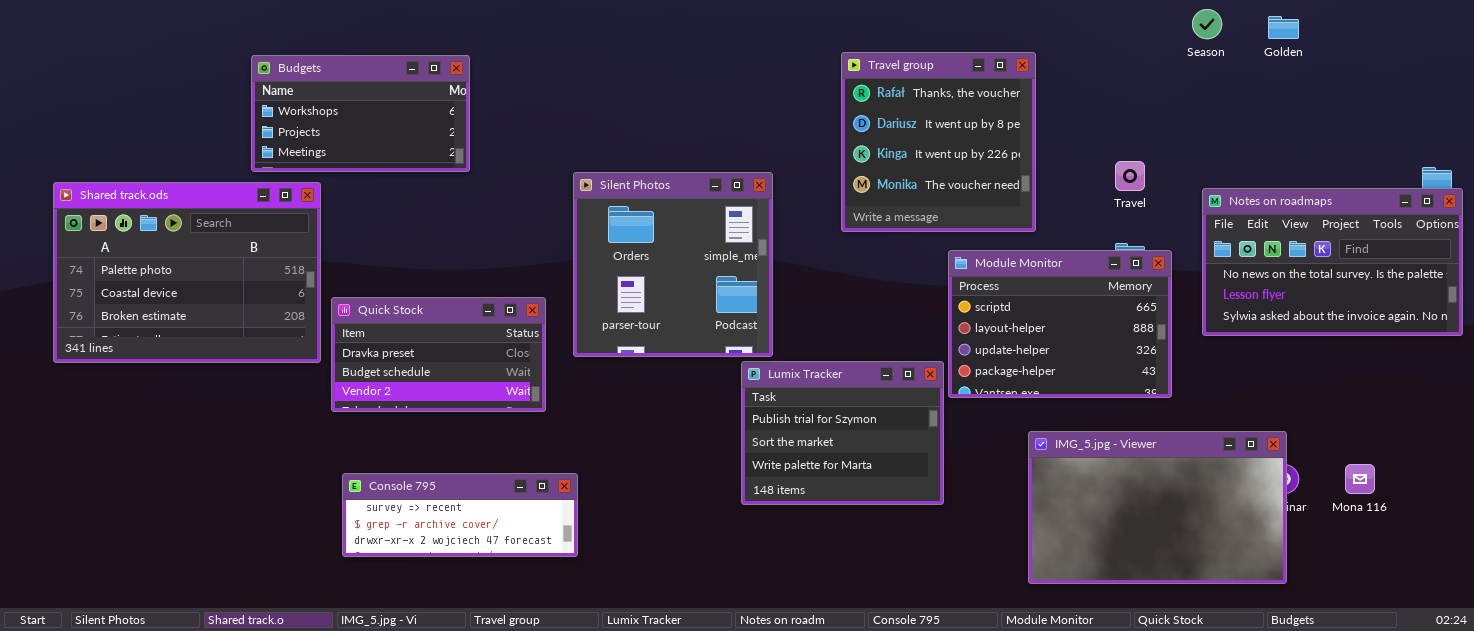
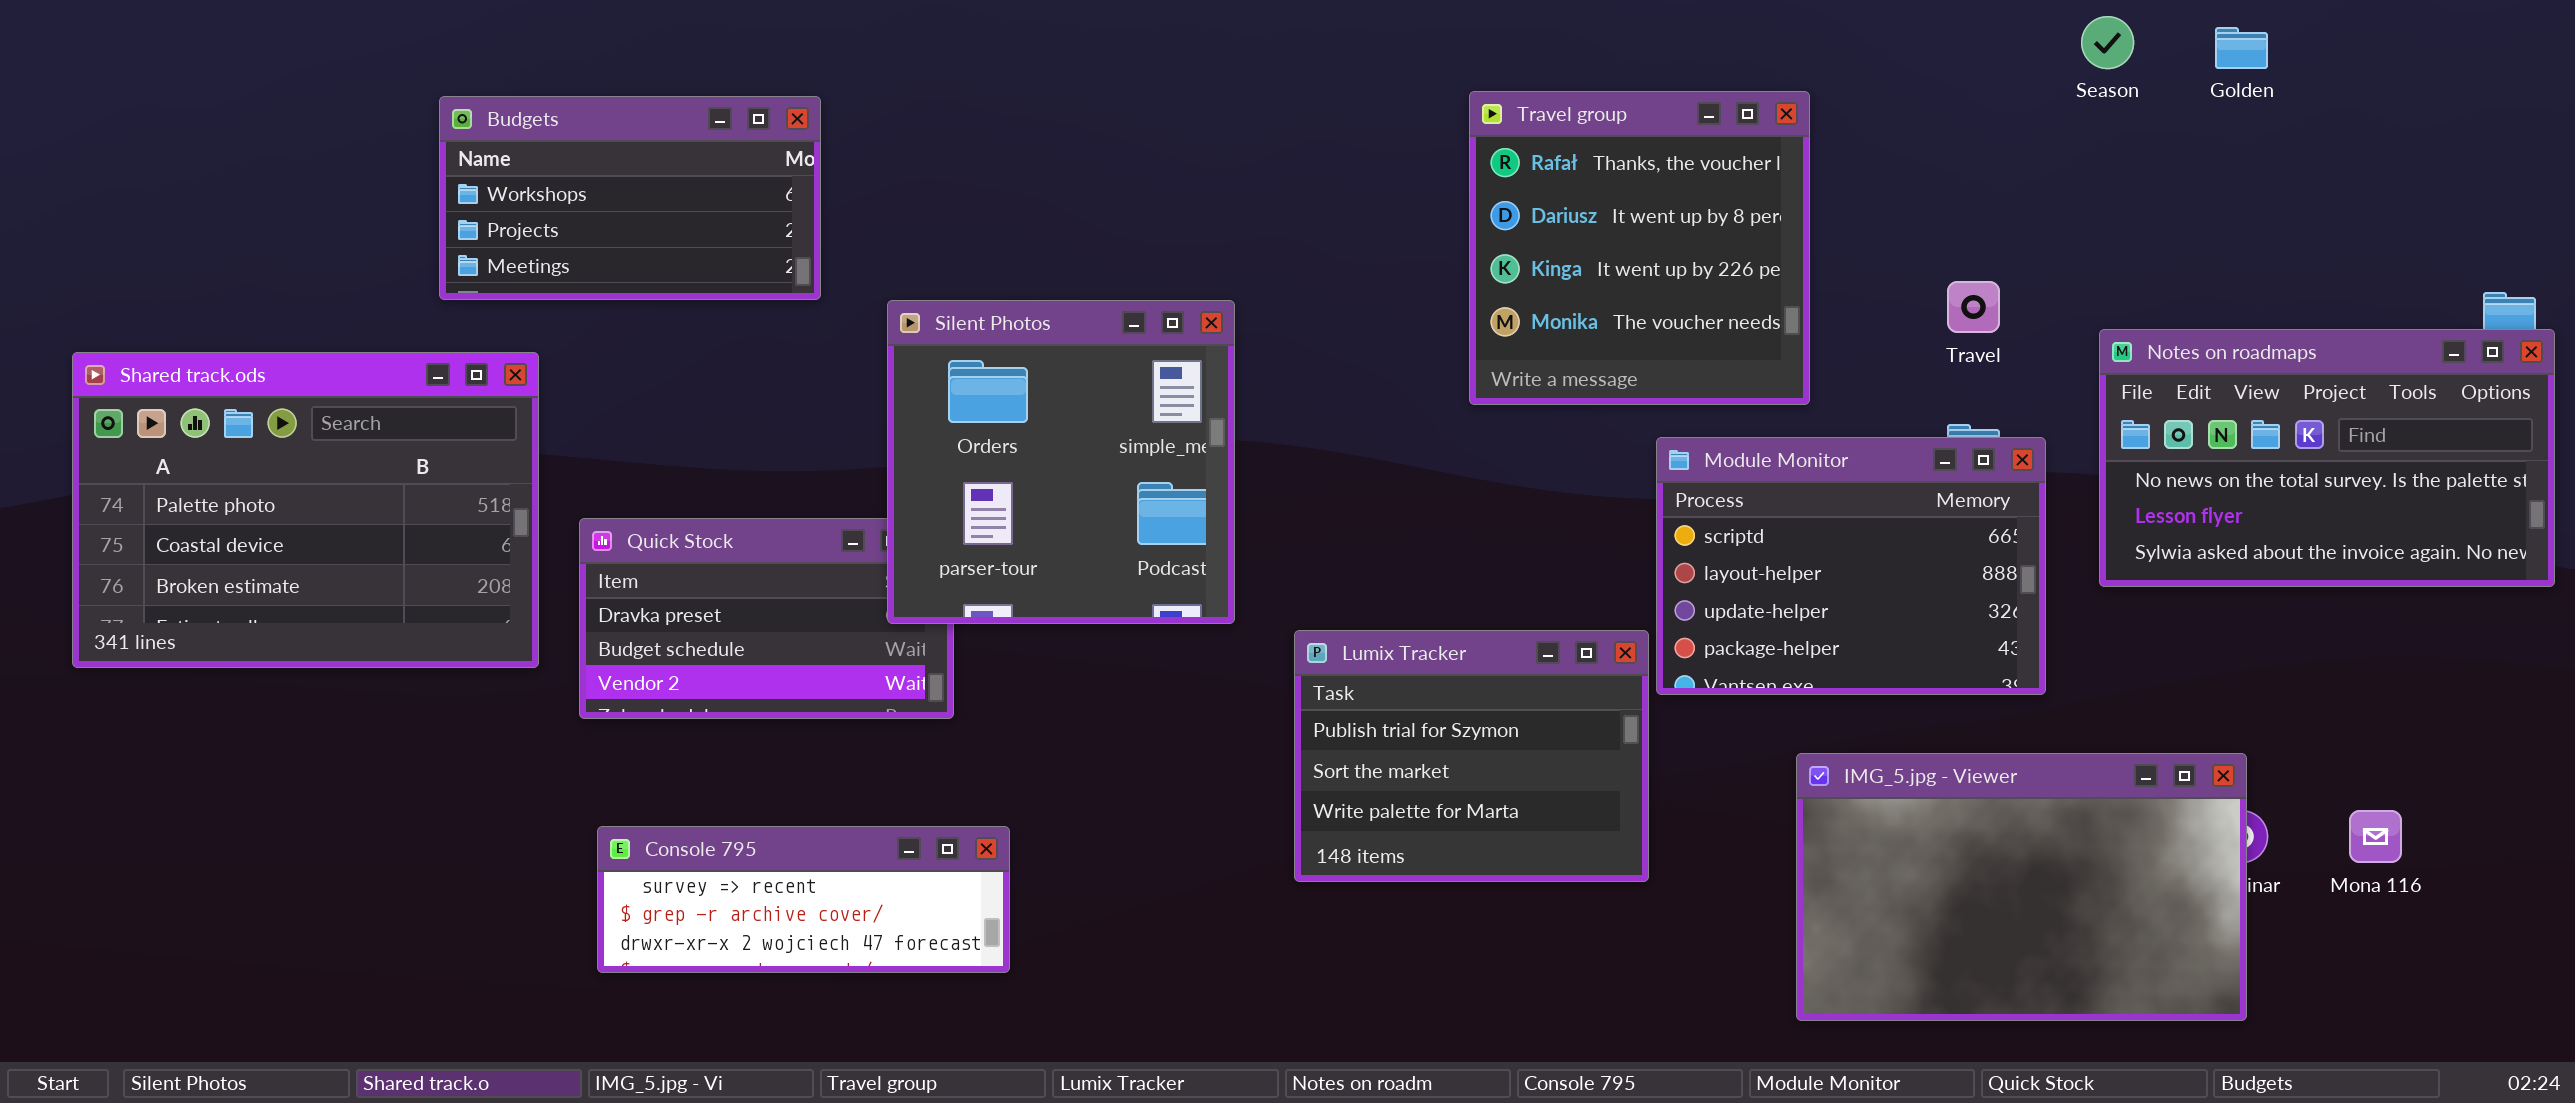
Silent Photos: [573,172,773,357] -> [887,300,1235,624], moved
Shared track.ods: [53,182,321,363] -> [72,352,539,668], moved

